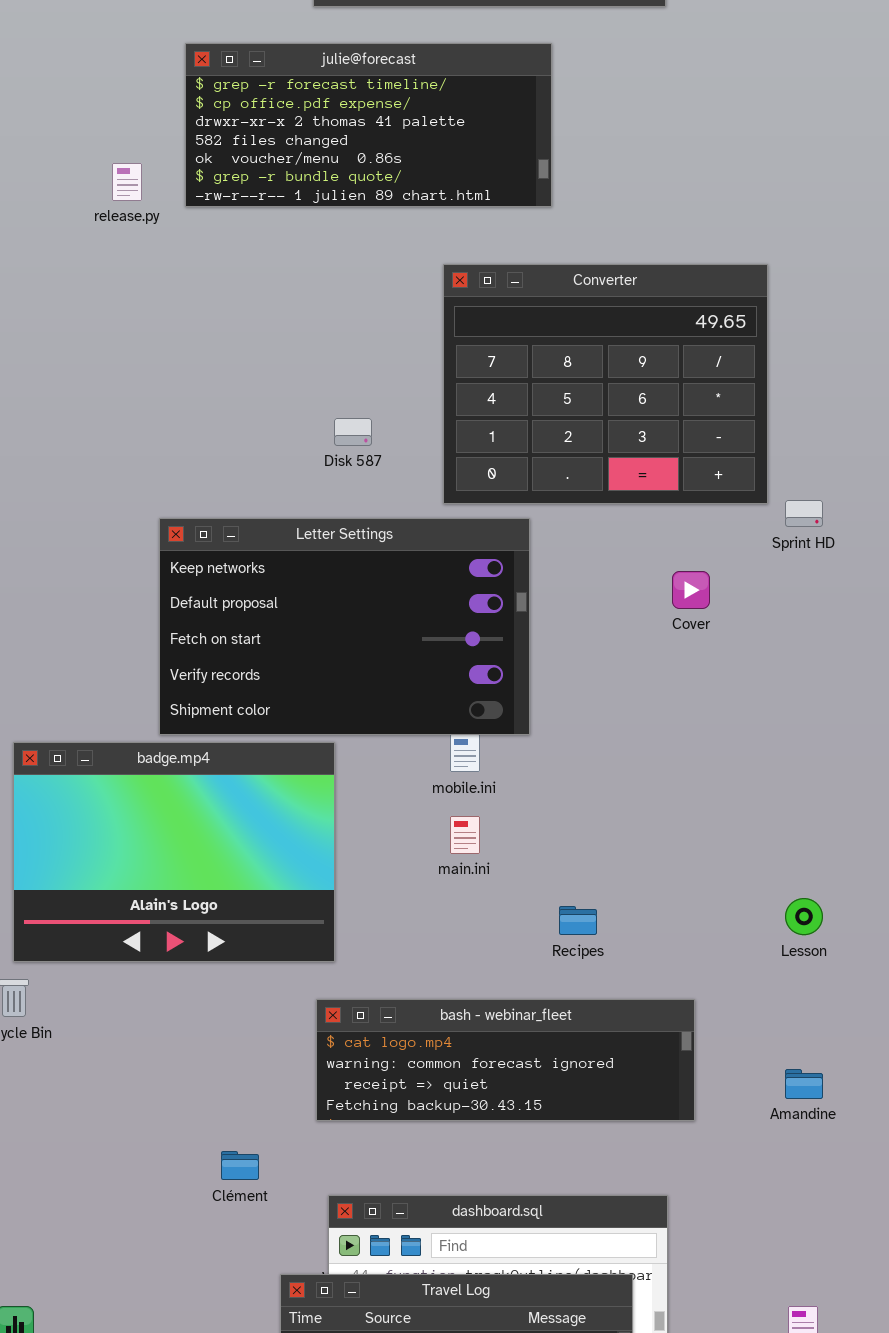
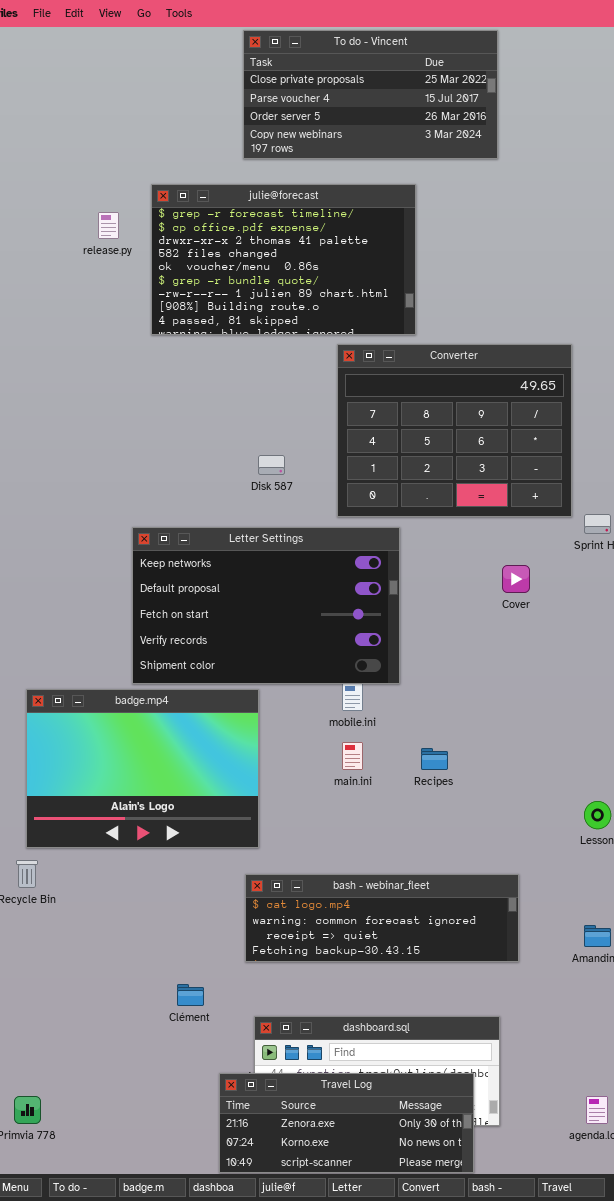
julie@forecast: [185,43,552,207] -> [151,184,416,335], resized
release.py: [112,163,142,201] -> [98,212,119,239], moved
Recipes: [559,906,597,935] -> [421,748,448,770], moved

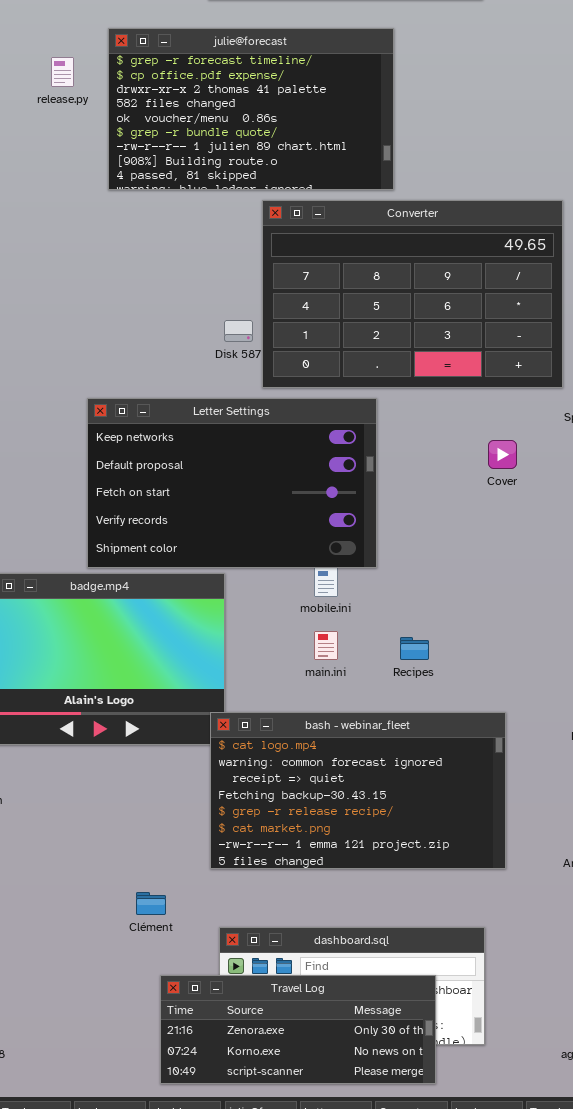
Converter: [337,344,572,517] -> [262,200,563,388], resized
bash - webinar_fleet: [245,874,519,962] -> [210,712,506,869], resized
Travel Log: [219,1073,474,1173] -> [160,975,436,1084], moved

